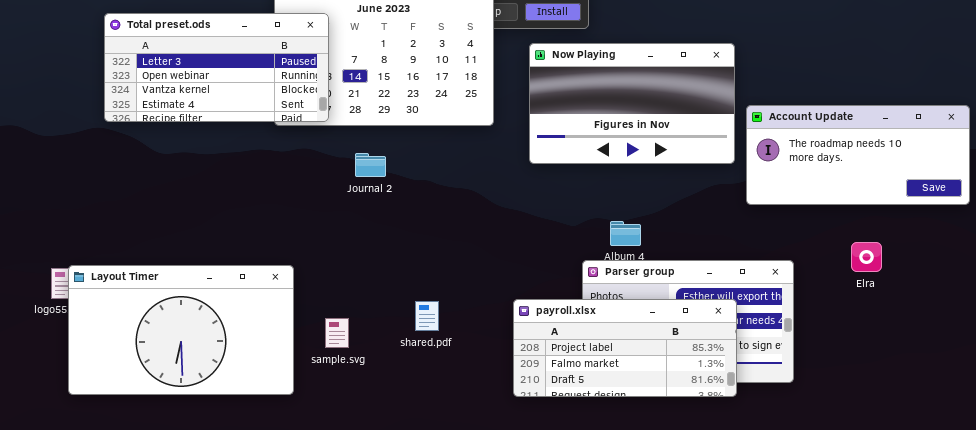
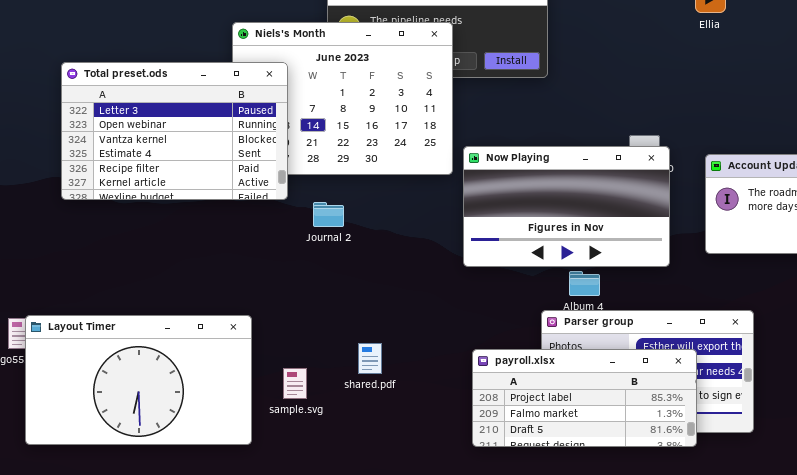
Total preset.ods: [104,13,329,122] -> [61,62,288,200], resized
Now Playing: [529,43,735,164] -> [463,146,670,267], moved
shared.pdf: [415,301,439,331] -> [358,343,382,374], moved

